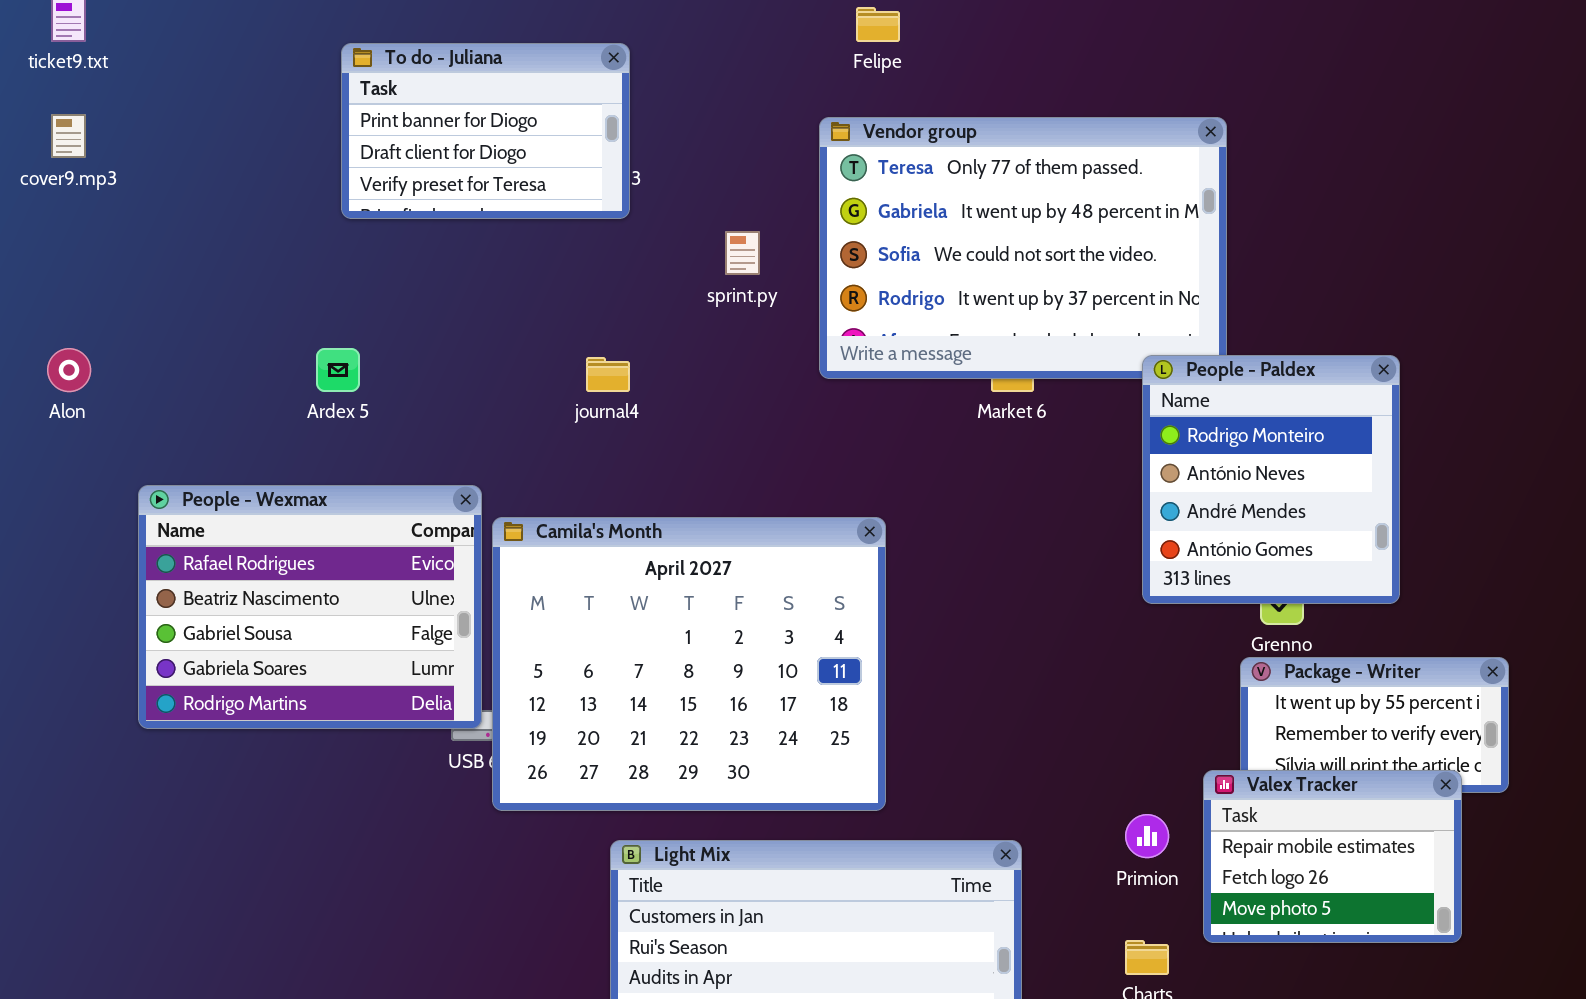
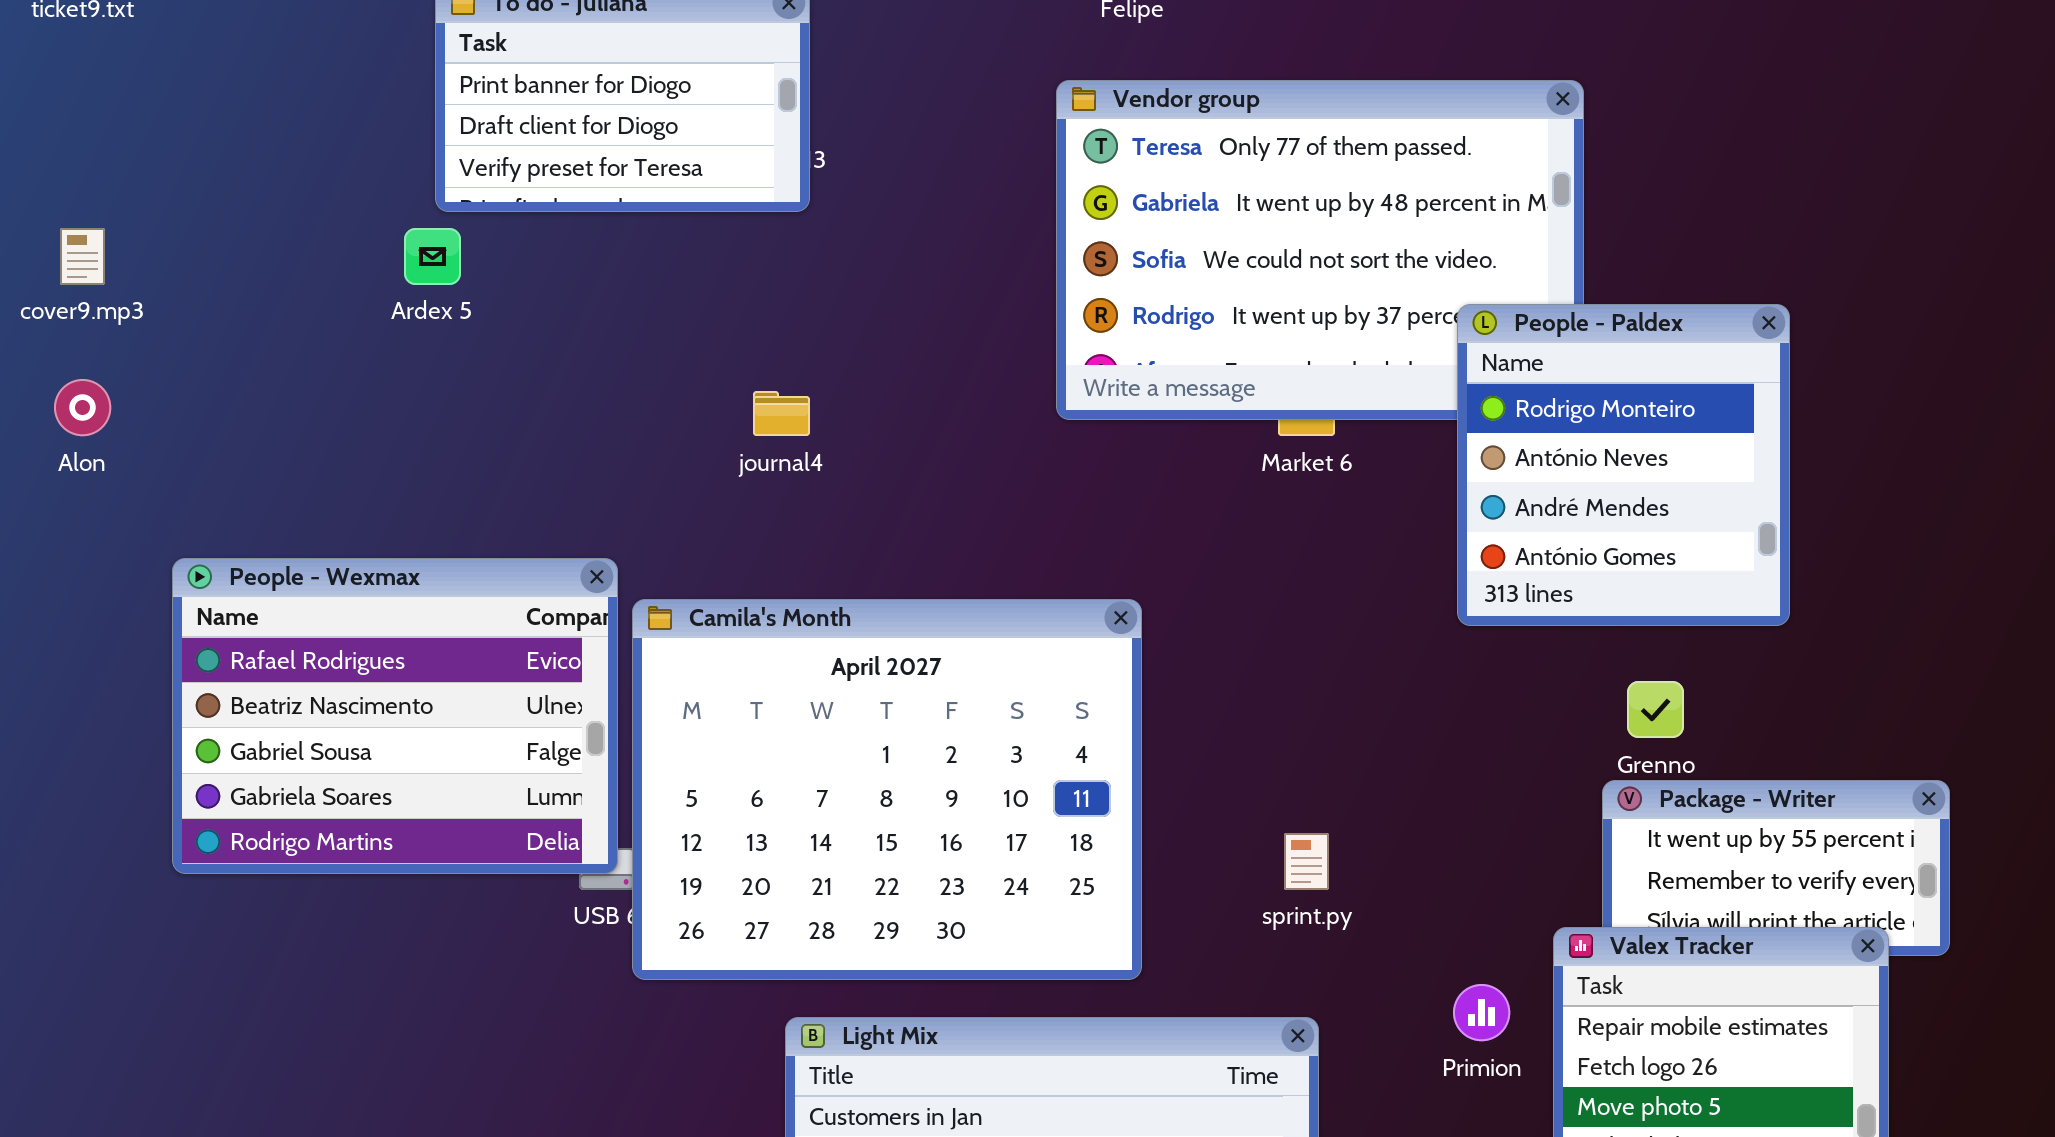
cover9.mp3: [51,114,86,158] -> [60,228,105,285], moved
sprint.py: [725,231,760,275] -> [1284,833,1329,890], moved
Ardex 5: [316,348,360,392] -> [404,228,461,285], moved
People - Paldex: [1142,355,1400,604] -> [1457,304,1790,626], moved

